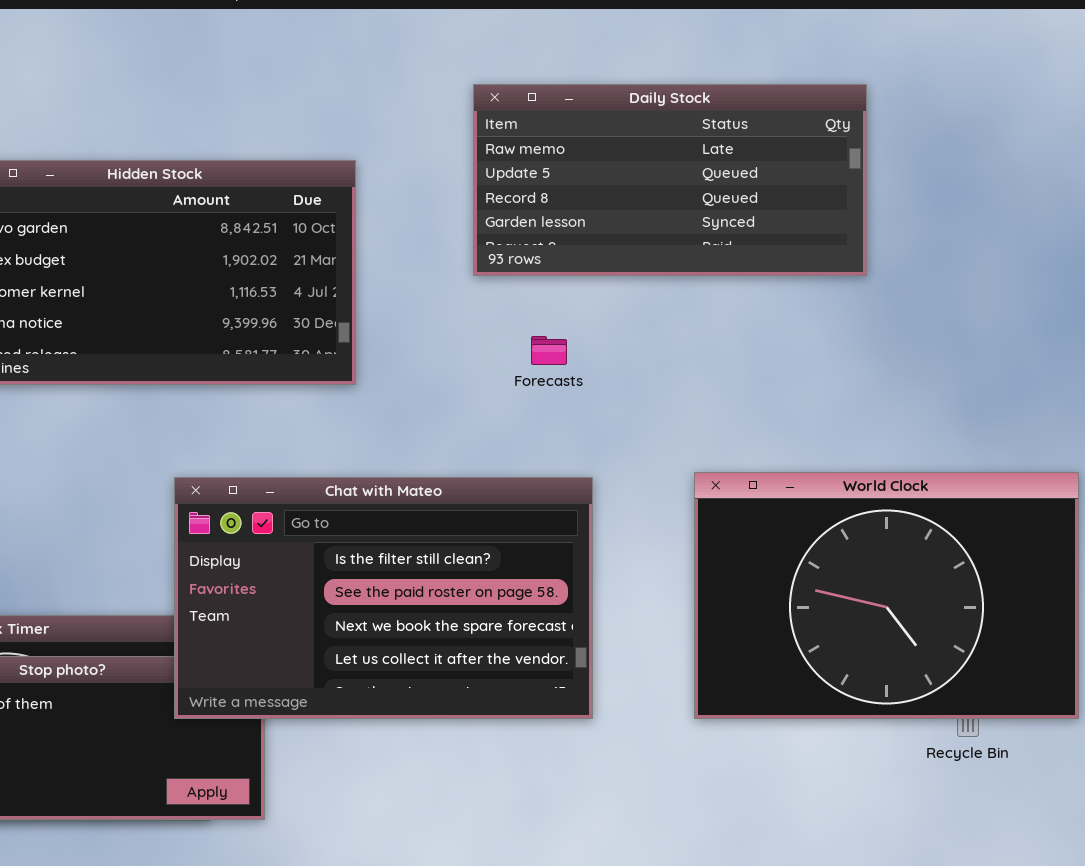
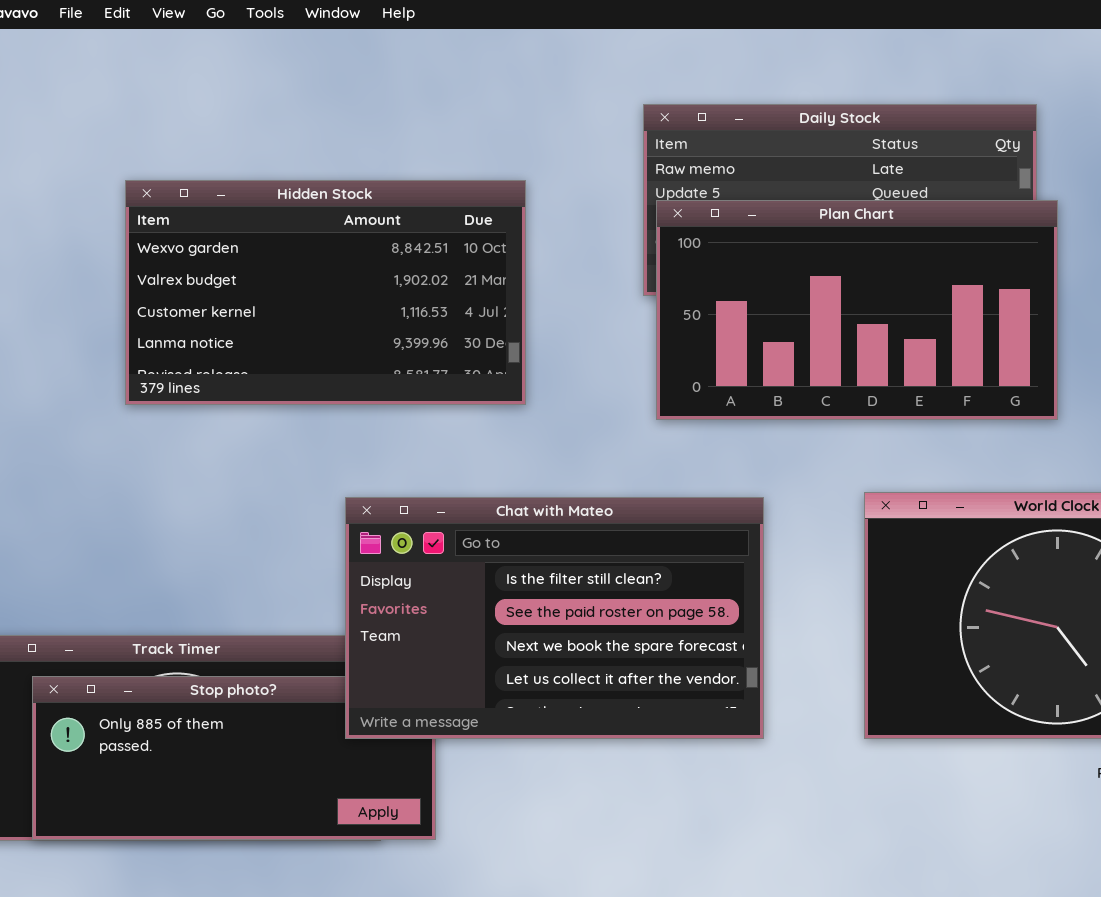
Plan Chart: none -> [656,200,1058,420], opened

